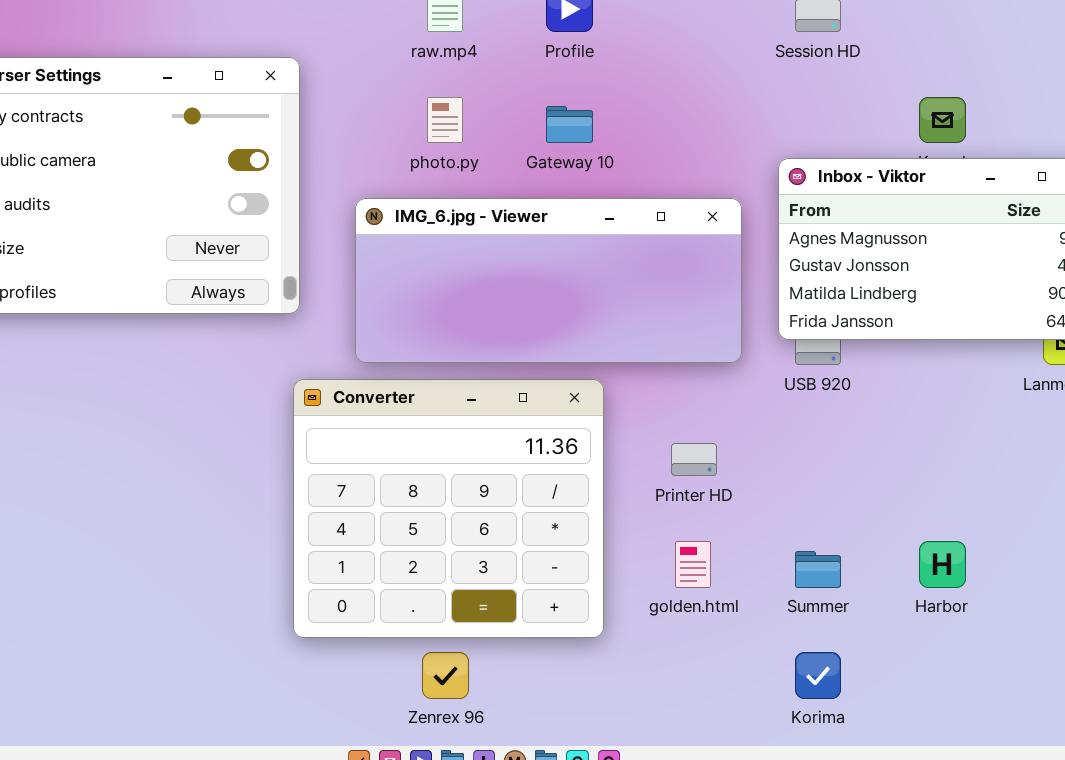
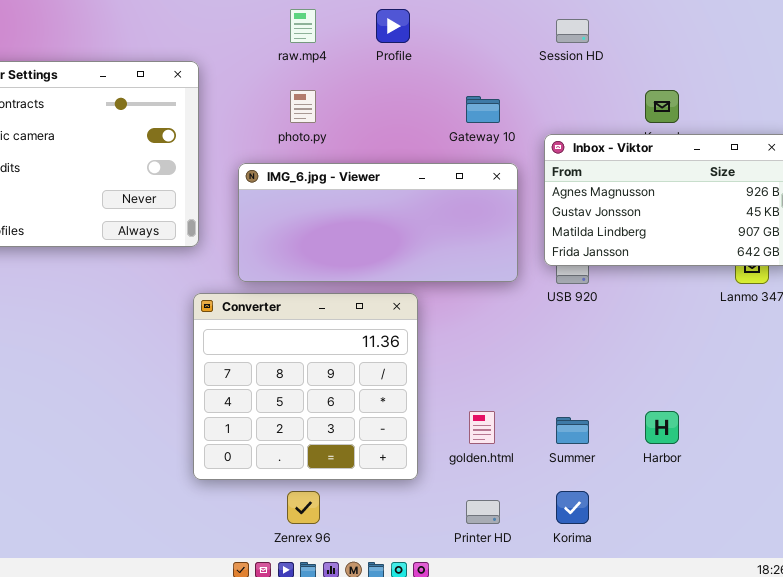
Gateway 10: [546,106,593,143] -> [466,96,500,123], moved
Printer HD: [671,443,717,476] -> [466,500,500,524], moved

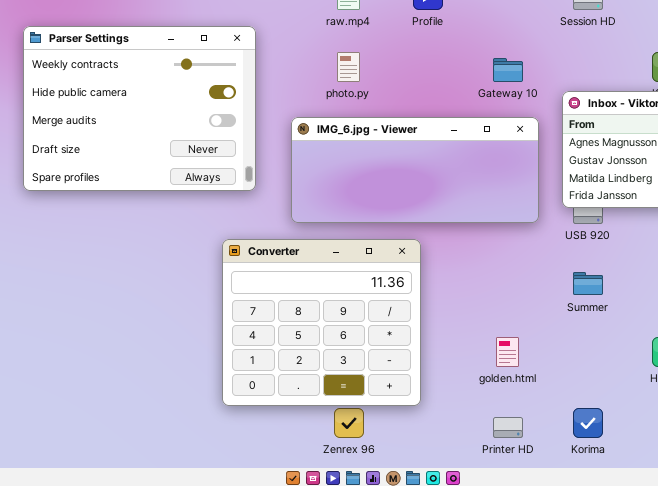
Converter: [193,293,418,480] -> [222,239,421,406], moved
Summer: [556,417,589,444] -> [573,272,603,295], moved

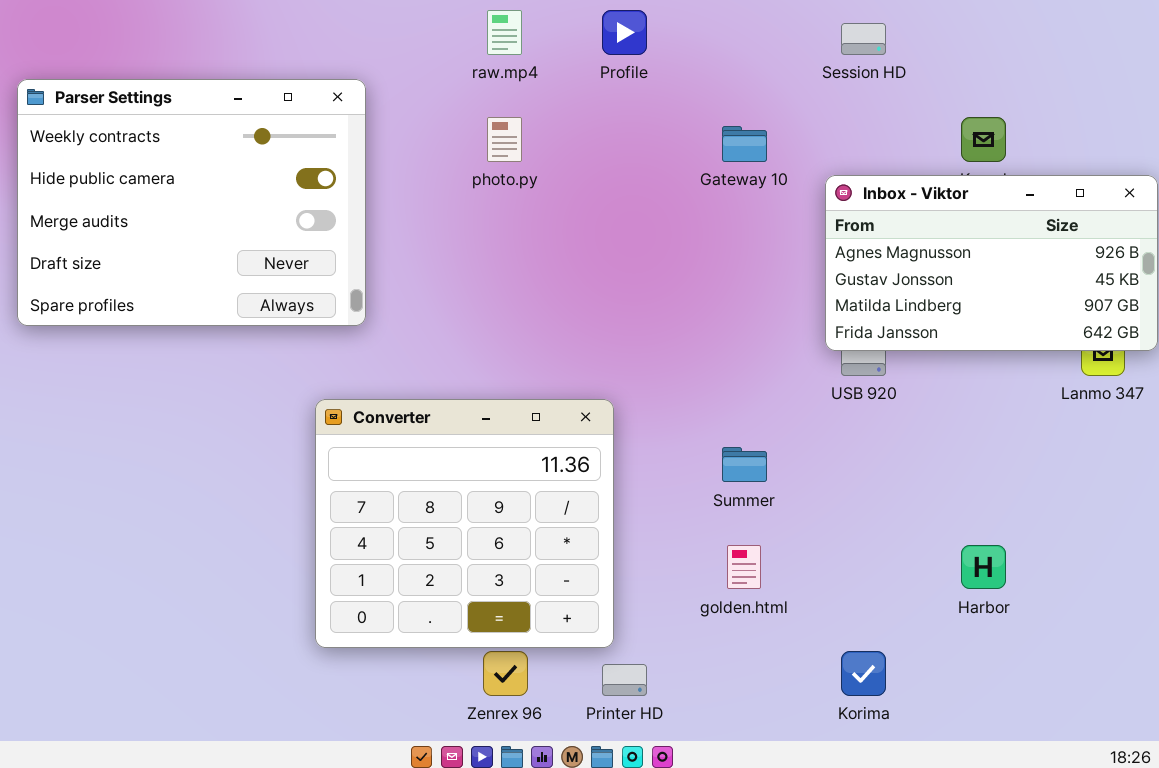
IMG_6.jpg - Viewer: [291,117,539,223] -> none, closed
Summer: [573,272,603,295] -> [722,447,767,482], moved
Printer HD: [493,417,523,438] -> [602,664,647,696], moved

